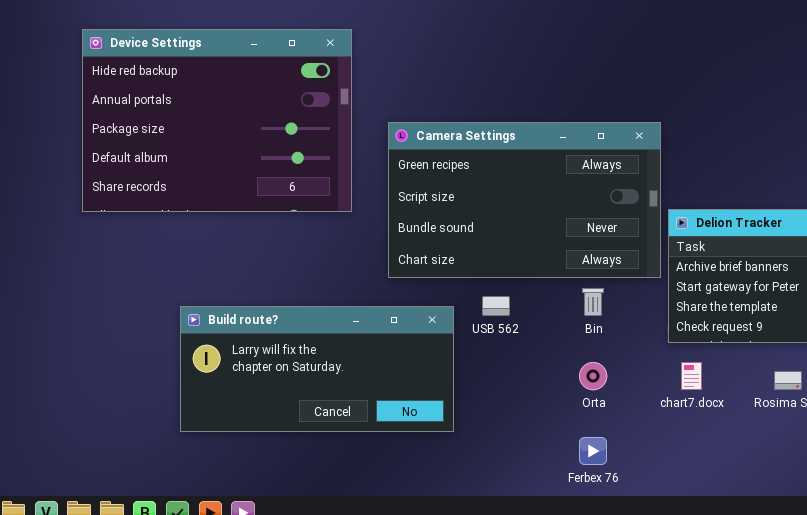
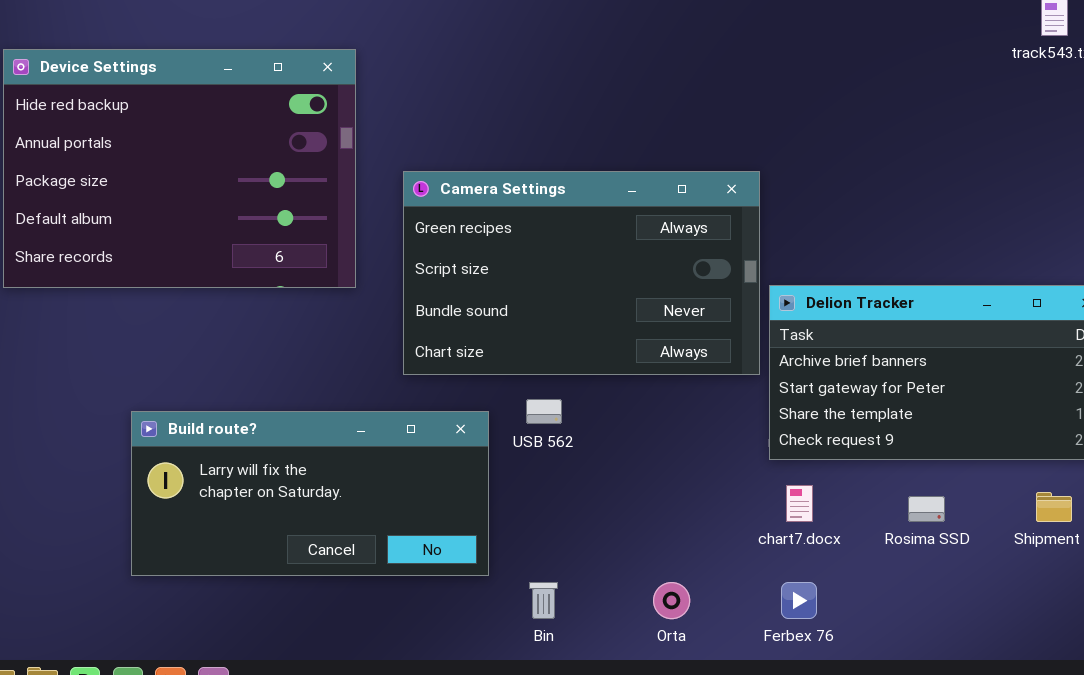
Bin: [582,288,604,316] -> [529,582,558,619], moved
Orta: [579,362,607,390] -> [653,582,690,619], moved
Ferbex 76: [579,437,607,465] -> [781,582,817,619], moved

